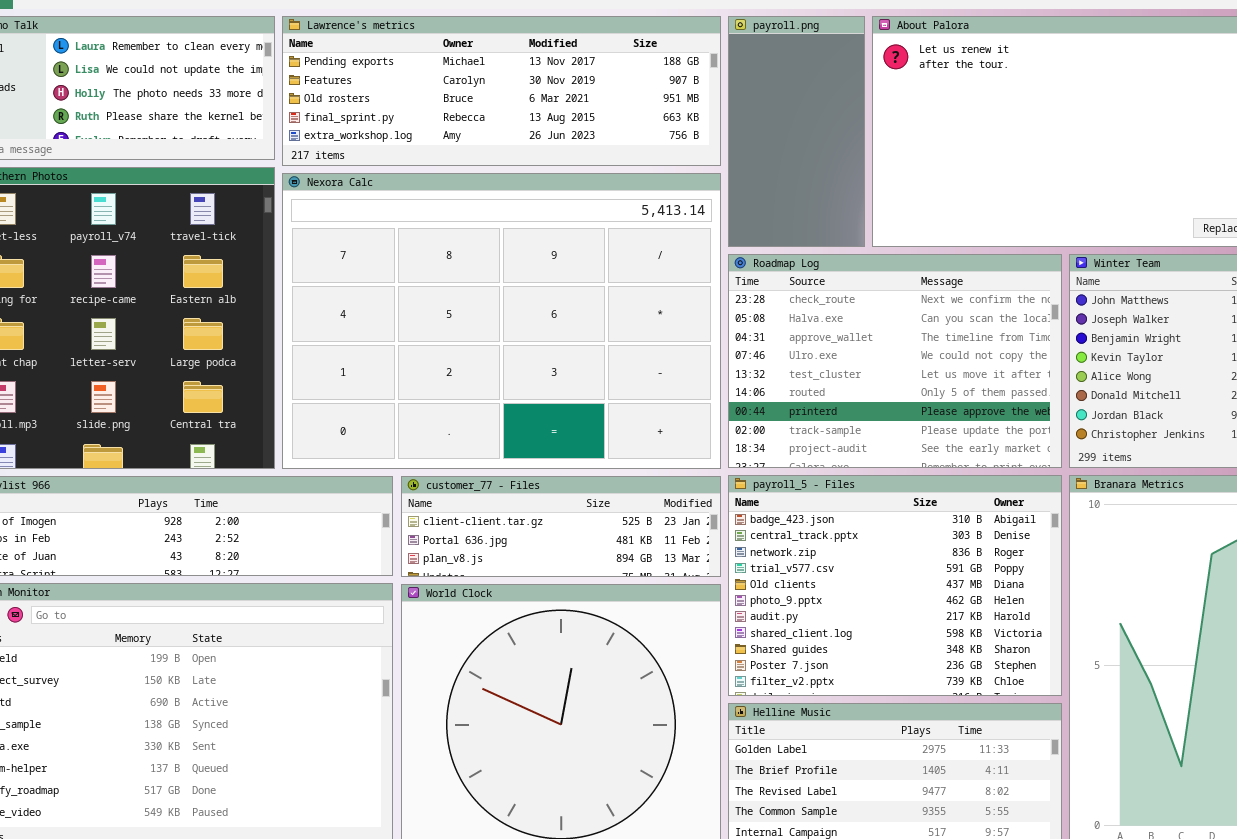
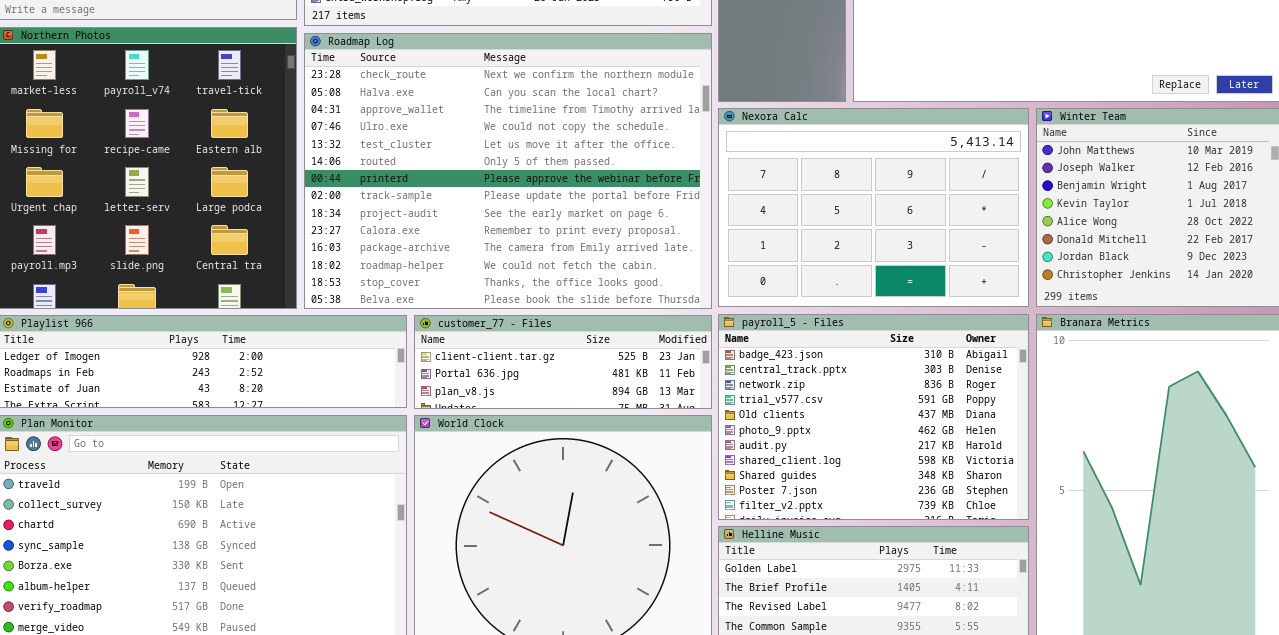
Nexora Calc: [282,173,721,469] -> [718,108,1029,307], moved, resized
Roadmap Log: [728,254,1062,468] -> [304,33,712,309], moved, resized

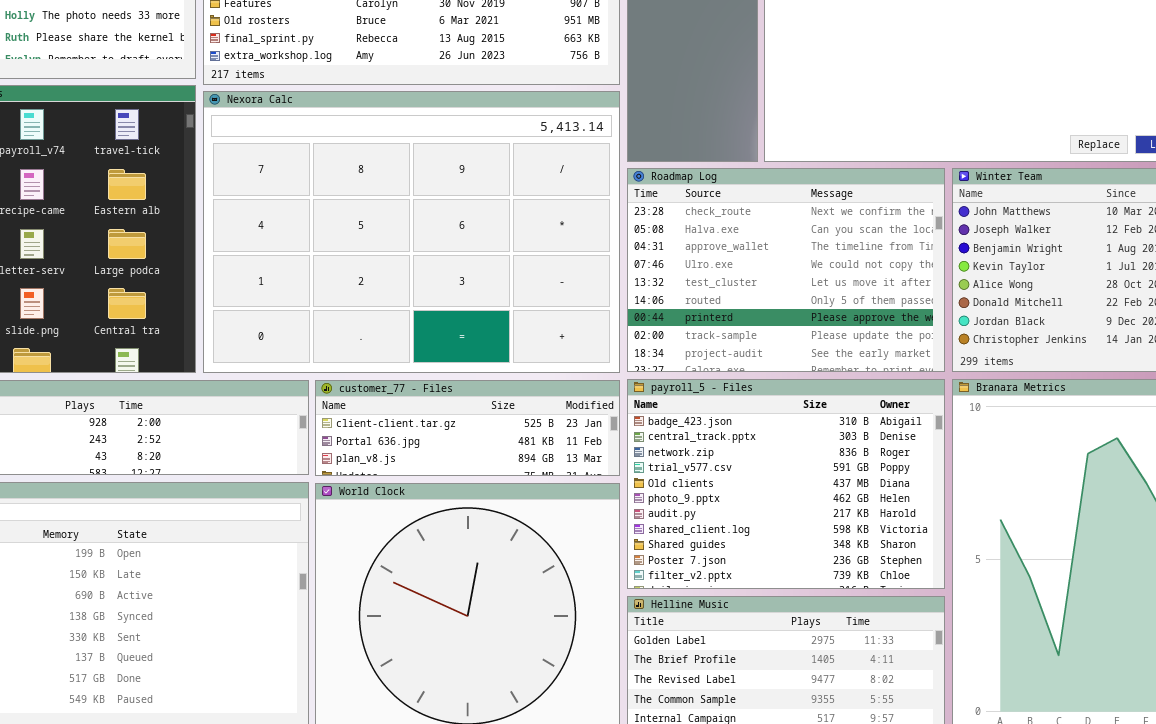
Roadmap Log: [304,33,712,309] -> [627,168,945,372], moved, resized
Nexora Calc: [718,108,1029,307] -> [203,91,620,373], moved, resized

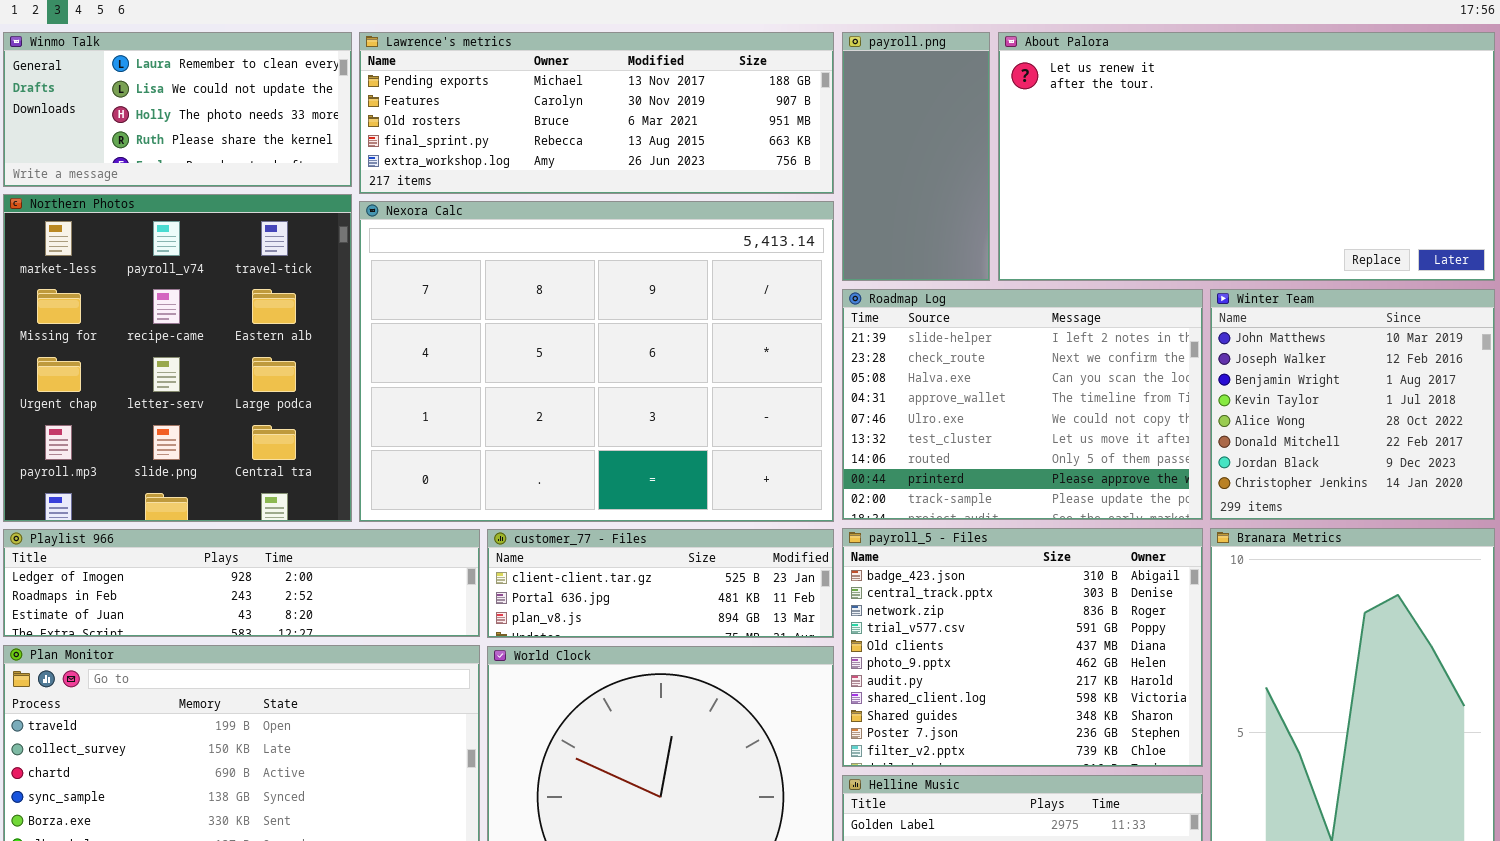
Roadmap Log: [627,168,945,372] -> [842,289,1203,520], scrolled up 1 row

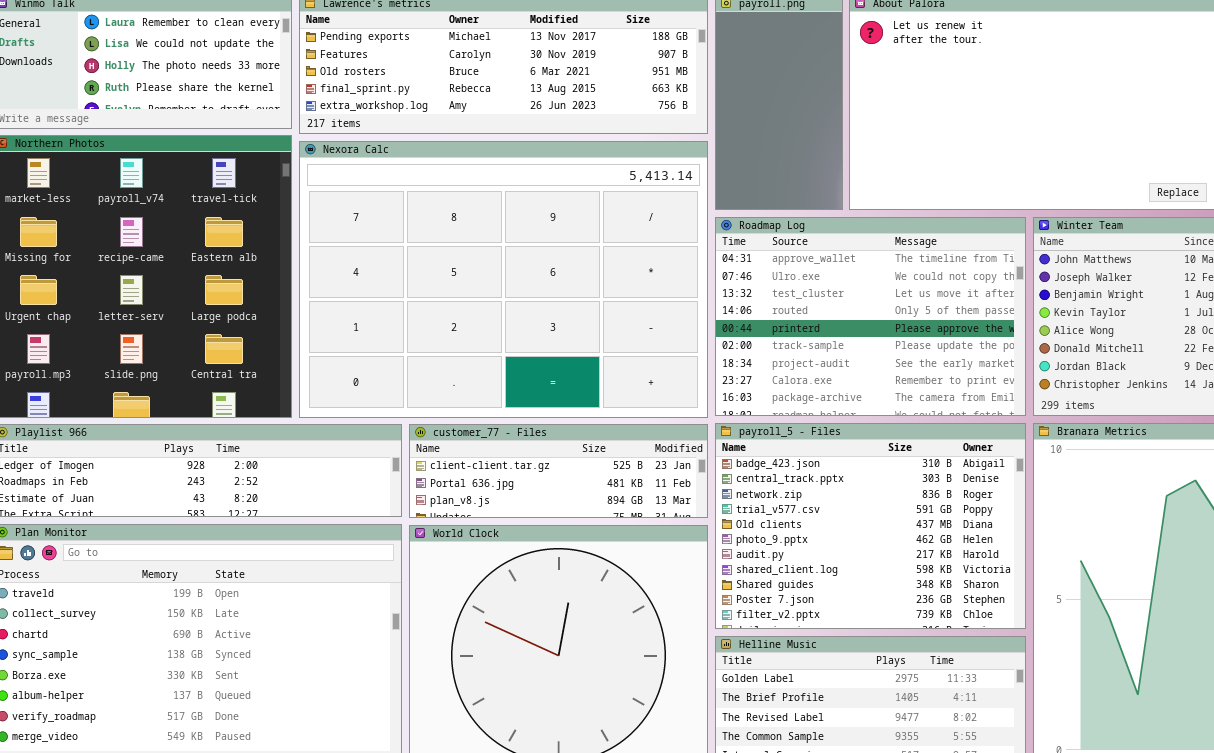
Roadmap Log: [842,289,1203,520] -> [715,217,1026,416], scrolled down 3 rows

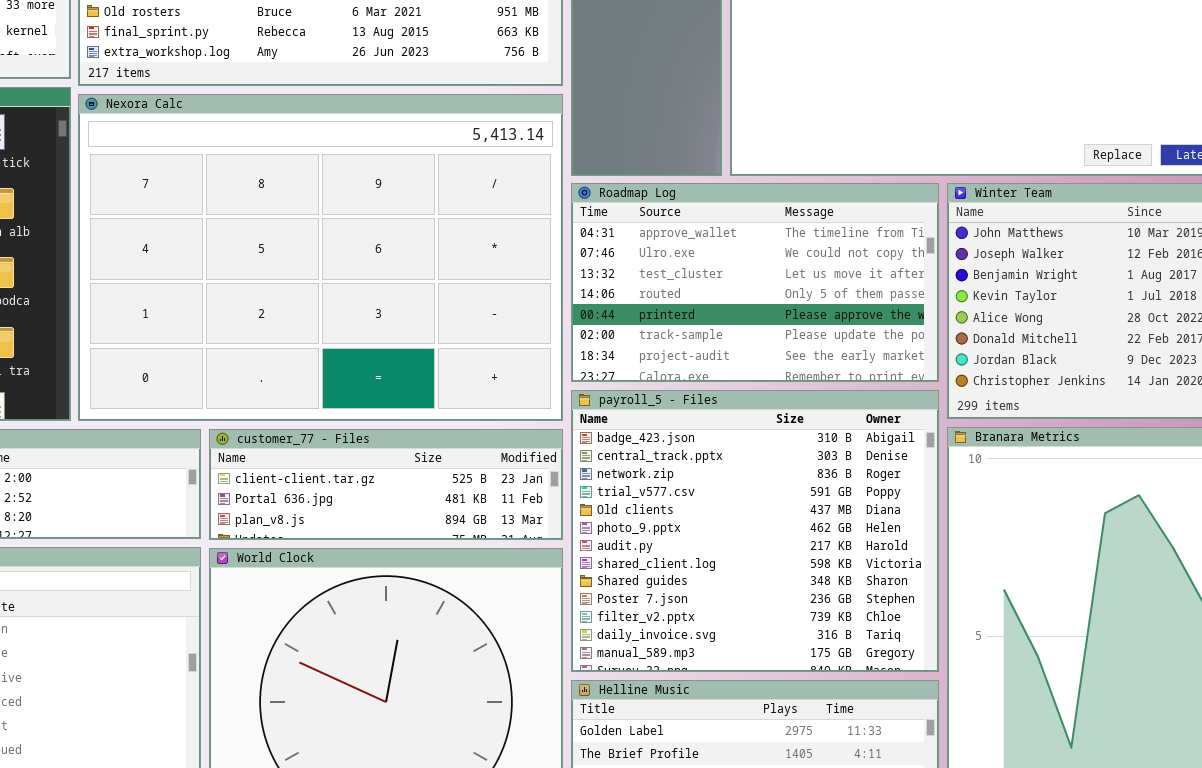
Roadmap Log: [715,217,1026,416] -> [571,183,939,382], resized
payroll_5 - Files: [715,423,1026,629] -> [571,390,939,672], resized

